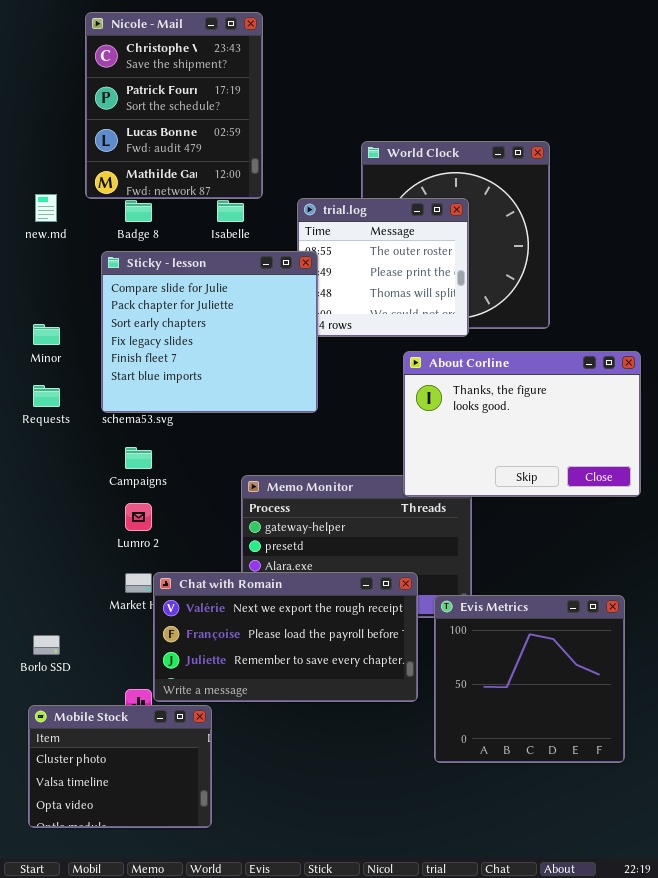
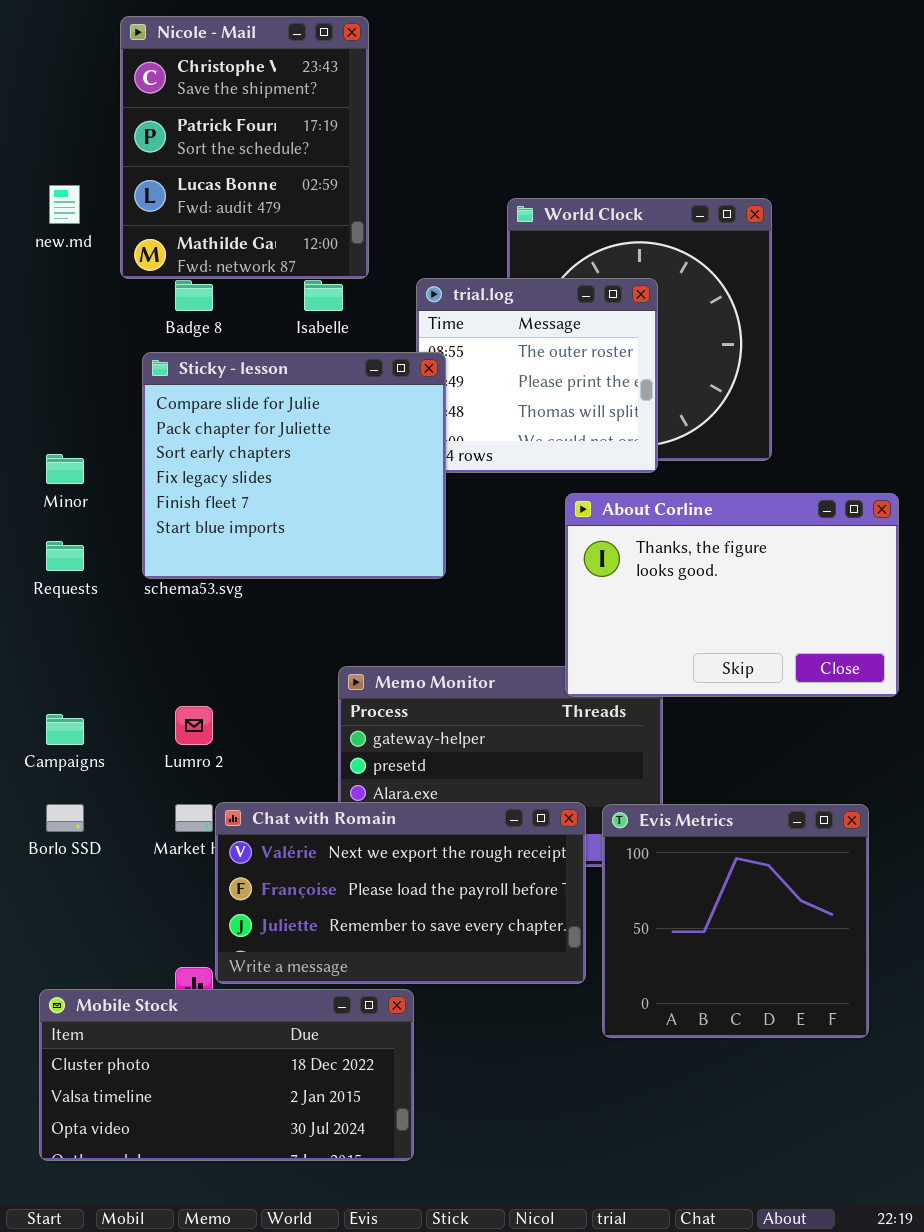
new.md: [35,194,57,222] -> [49,185,80,224], moved
Campaigns: [125,447,152,469] -> [46,714,84,745], moved
Evis Metrics: [434,595,625,763] -> [602,804,869,1038], moved
Borlo SSD: [33,635,60,655] -> [46,804,84,832], moved
Mobile Stock: [28,705,212,828] -> [39,989,414,1161], resized

